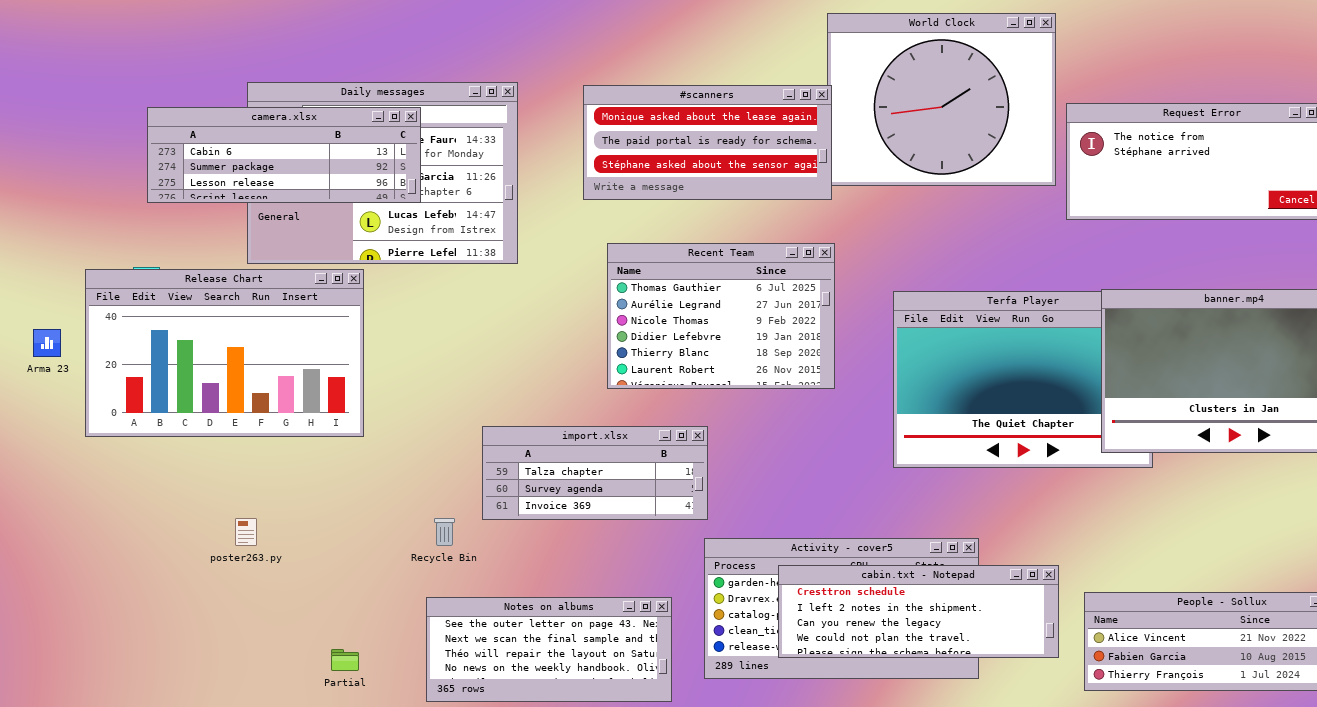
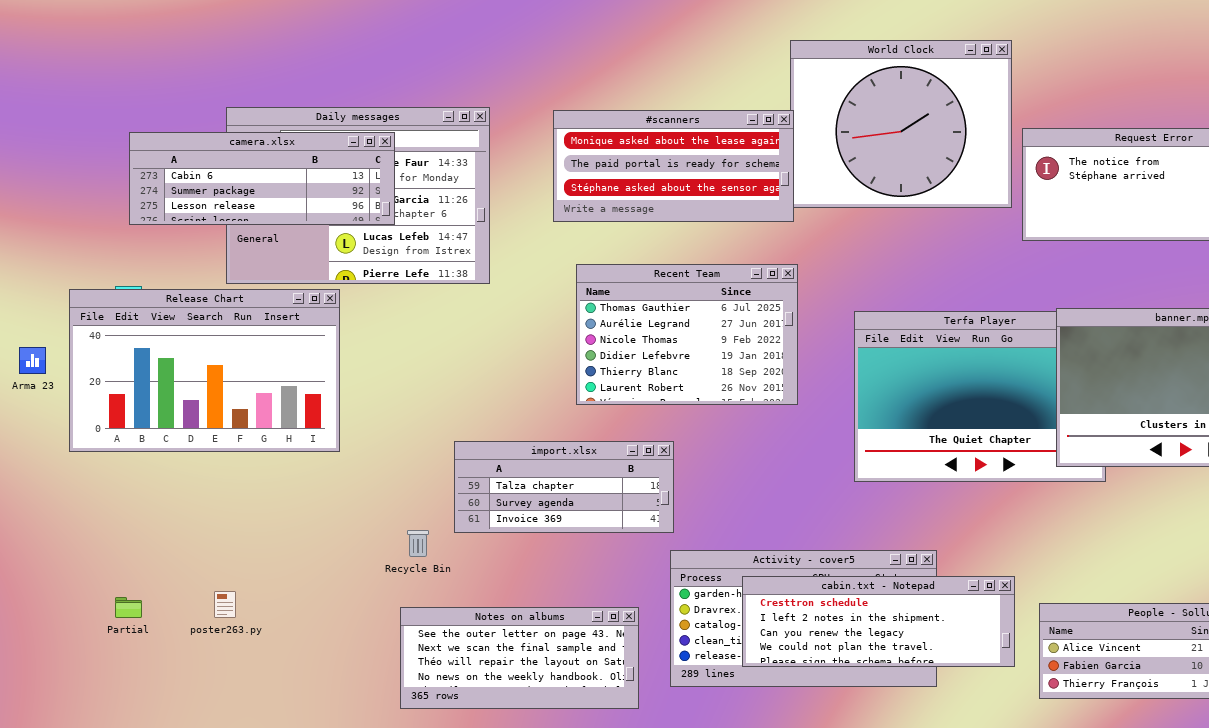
poster263.py: [235,518,257,546] -> [214,591,236,618], moved
Partial: [331,649,359,671] -> [115,597,142,618], moved

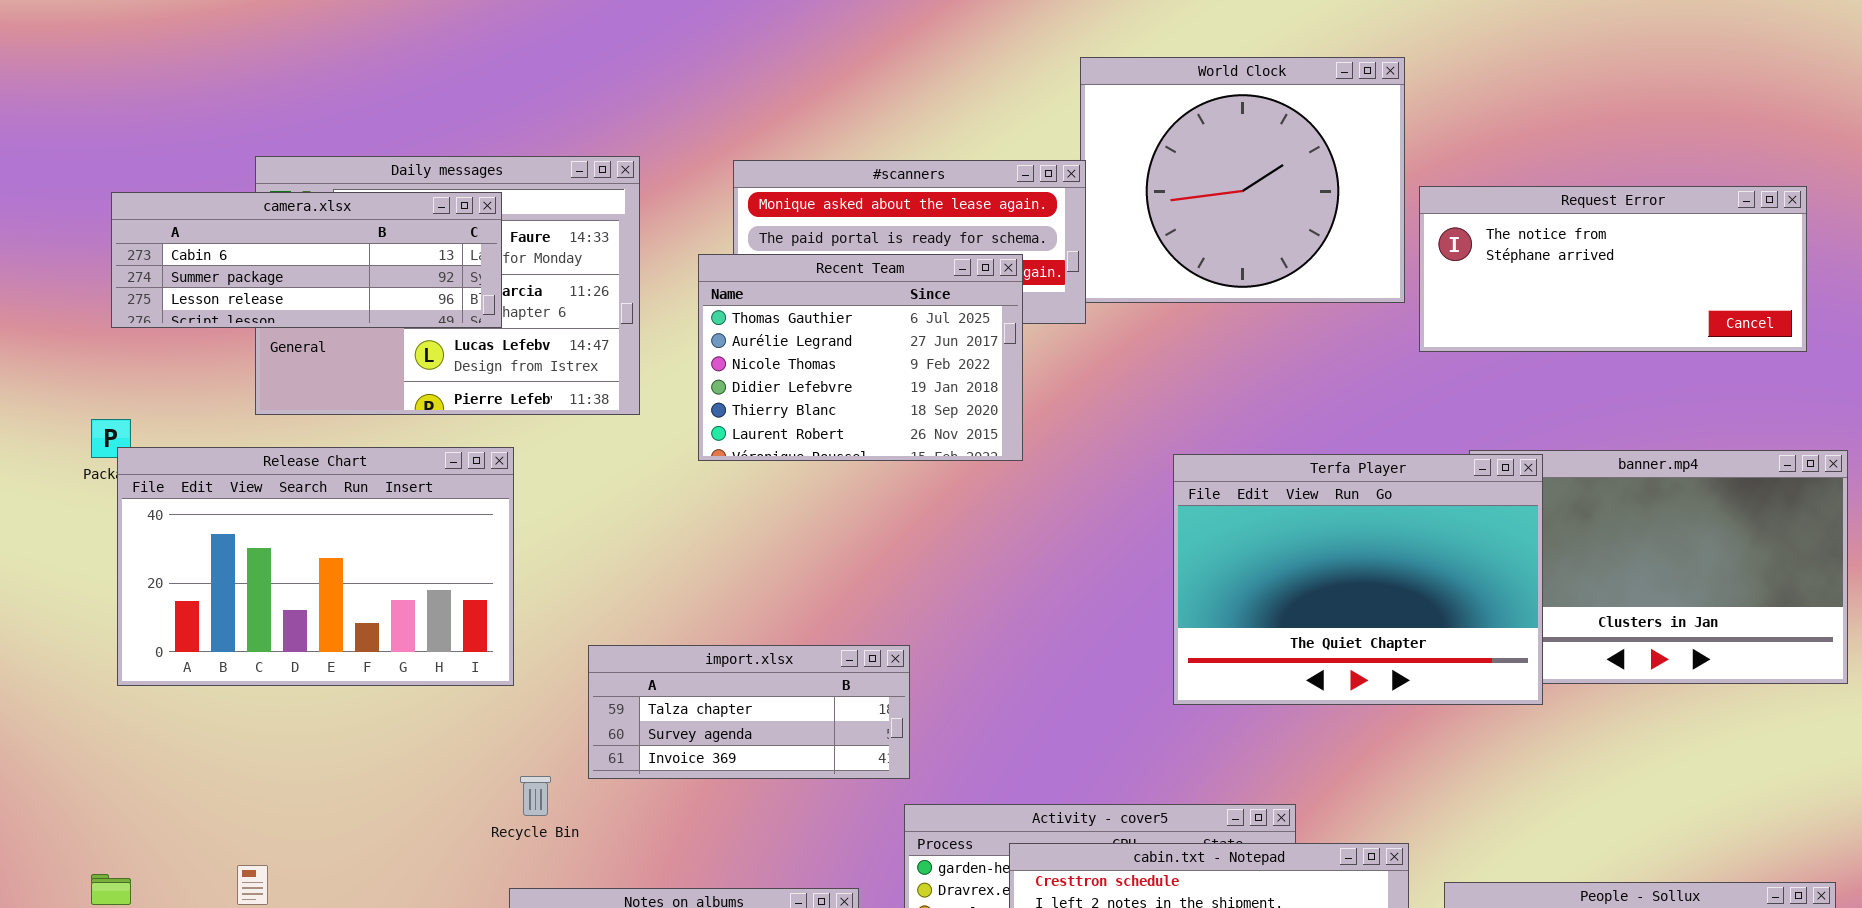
Recent Team: [576,264,798,405] -> [698,254,1023,461], moved
Release Chart: [69,289,340,452] -> [117,447,514,686], moved
Terfa Player: [854,311,1106,482] -> [1173,454,1543,705], raised

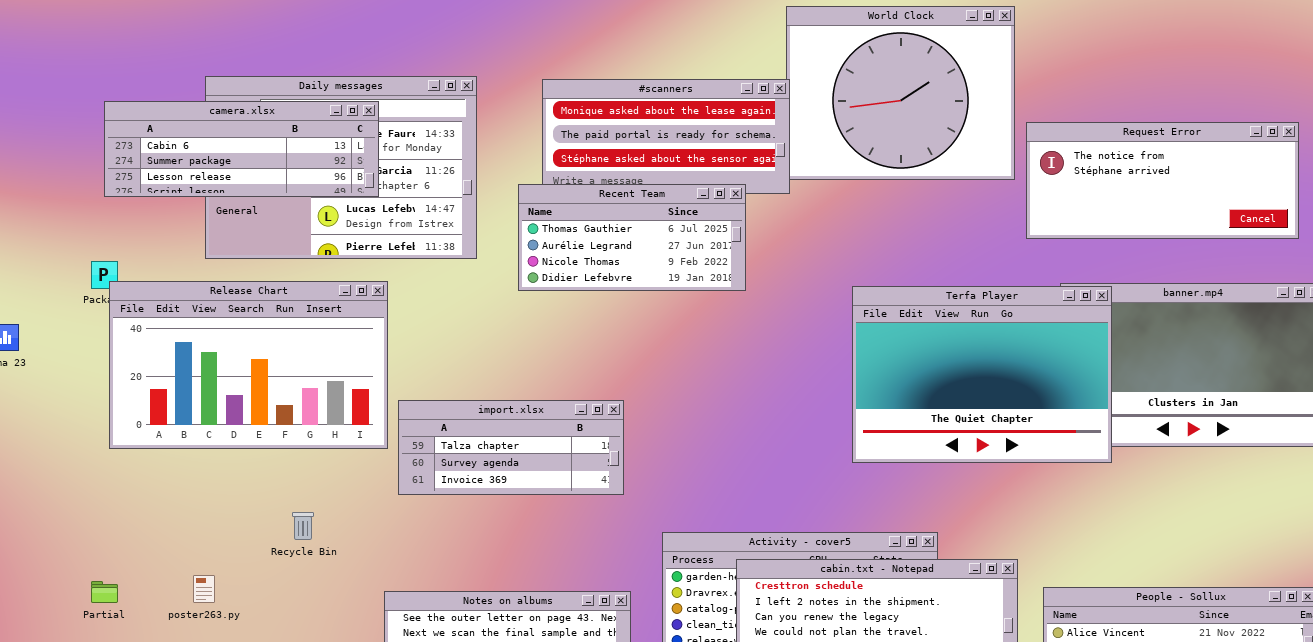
Request Error: [1419,186,1807,352] -> [1026,122,1299,239], moved
Recent Team: [698,254,1023,461] -> [518,184,746,291], resized
import.xlsx: [588,645,910,779] -> [398,400,624,495], moved
Recycle Bin: [520,776,551,816] -> [292,512,314,540], moved

